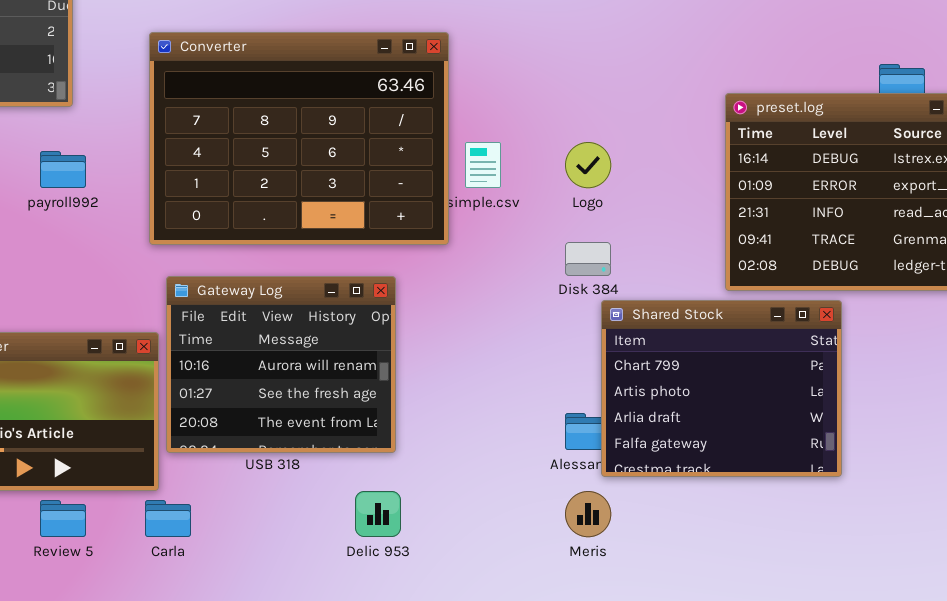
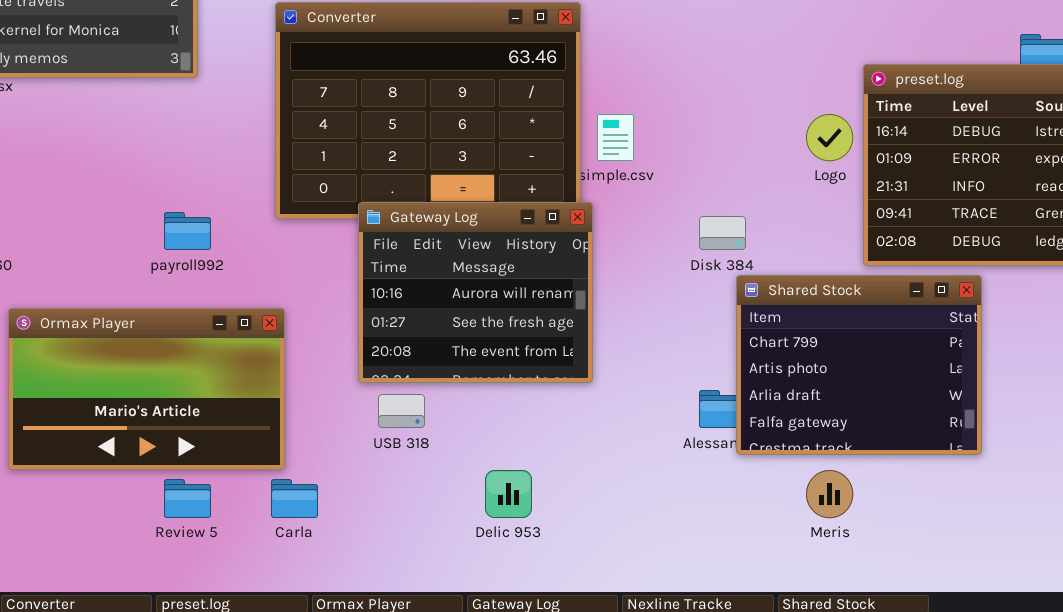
Logo: [565,142,611,188] -> [806,114,853,161], moved
payroll992: [40,151,86,188] -> [164,212,211,250], moved
Gateway Log: [166,276,396,453] -> [358,202,593,383], moved
Meris: [565,491,611,537] -> [806,470,853,518], moved

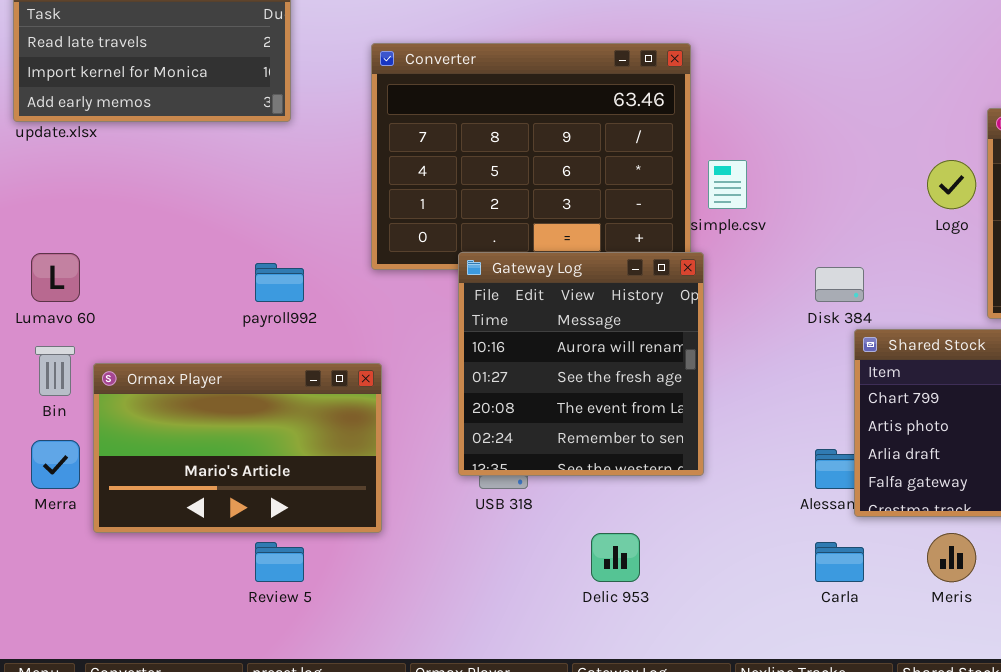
Gateway Log: [358,202,593,383] -> [458,252,704,476], resized
Carla: [271,479,318,518] -> [815,542,864,582], moved

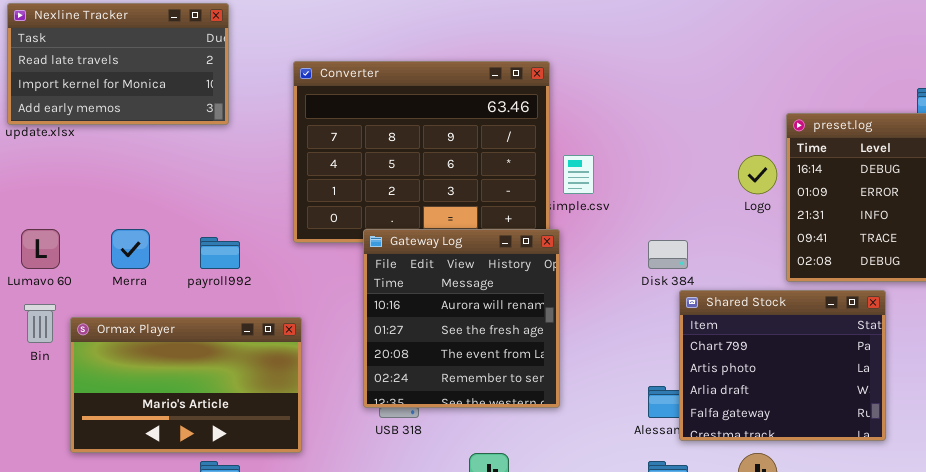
Merra: [31,440,80,489] -> [111,229,150,269], moved

